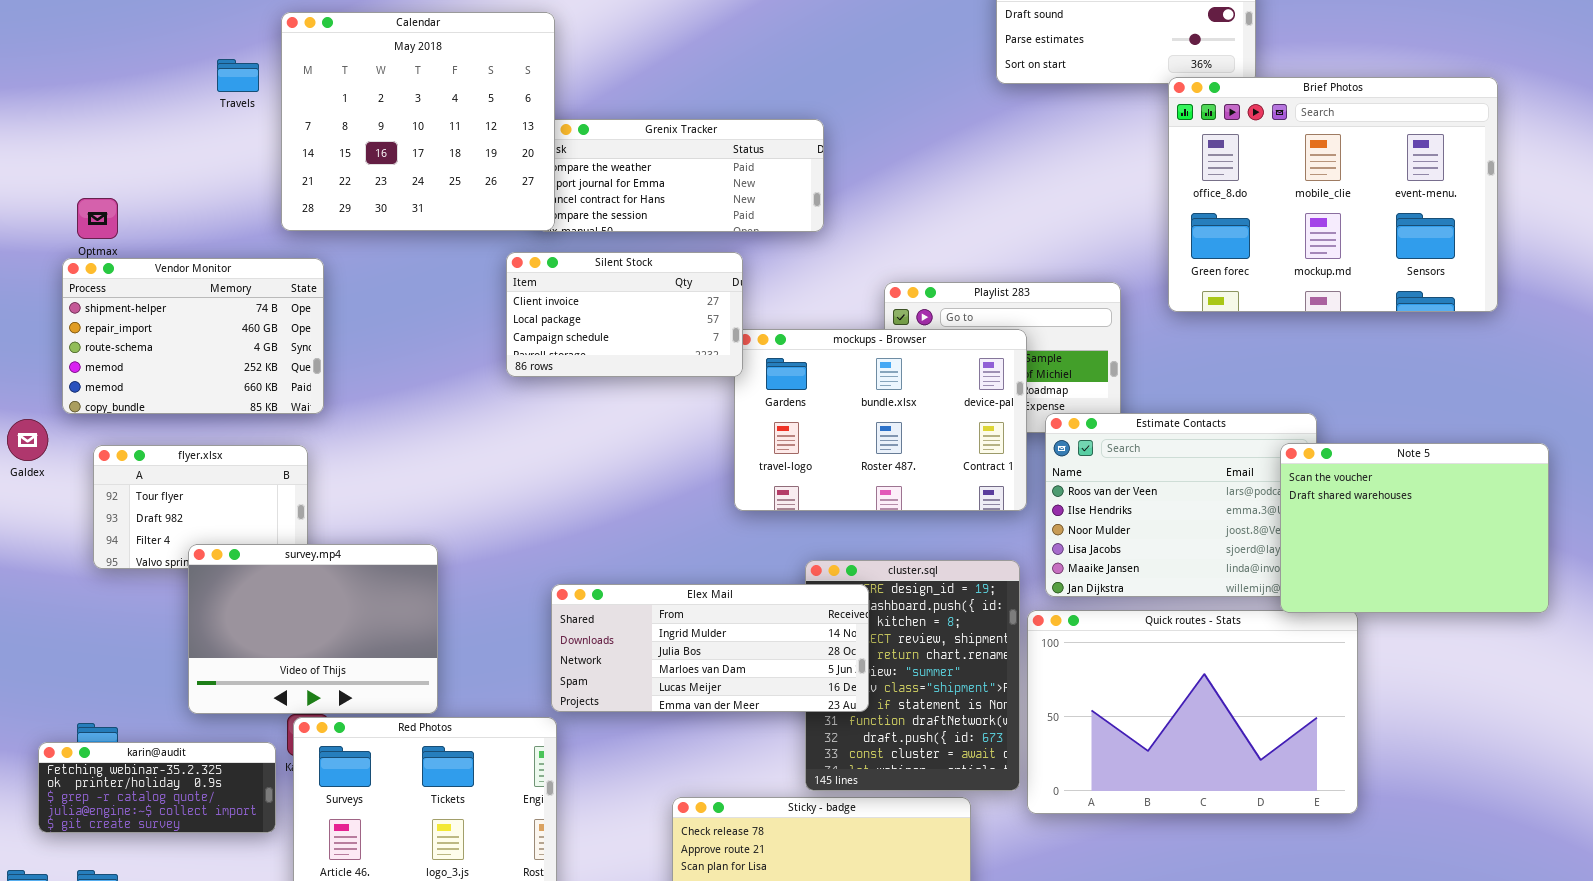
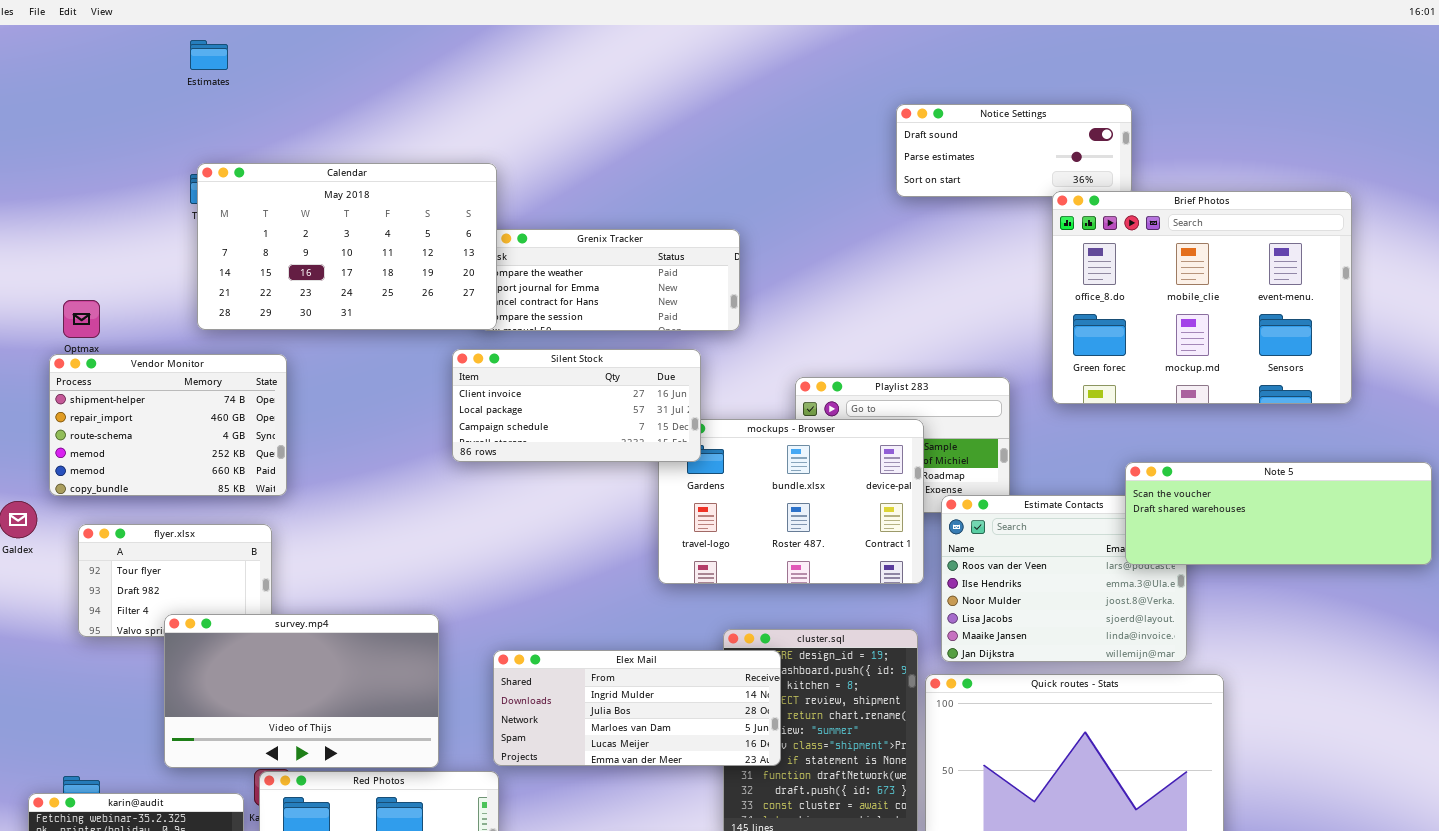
Calendar: [281,12,555,231] -> [197,163,497,330], resized
Silent Stock: [506,252,743,377] -> [452,349,701,462], resized
Note 5: [1280,443,1549,613] -> [1125,462,1432,565], moved, resized
survey.mp4: [188,544,438,714] -> [164,614,439,768], resized

